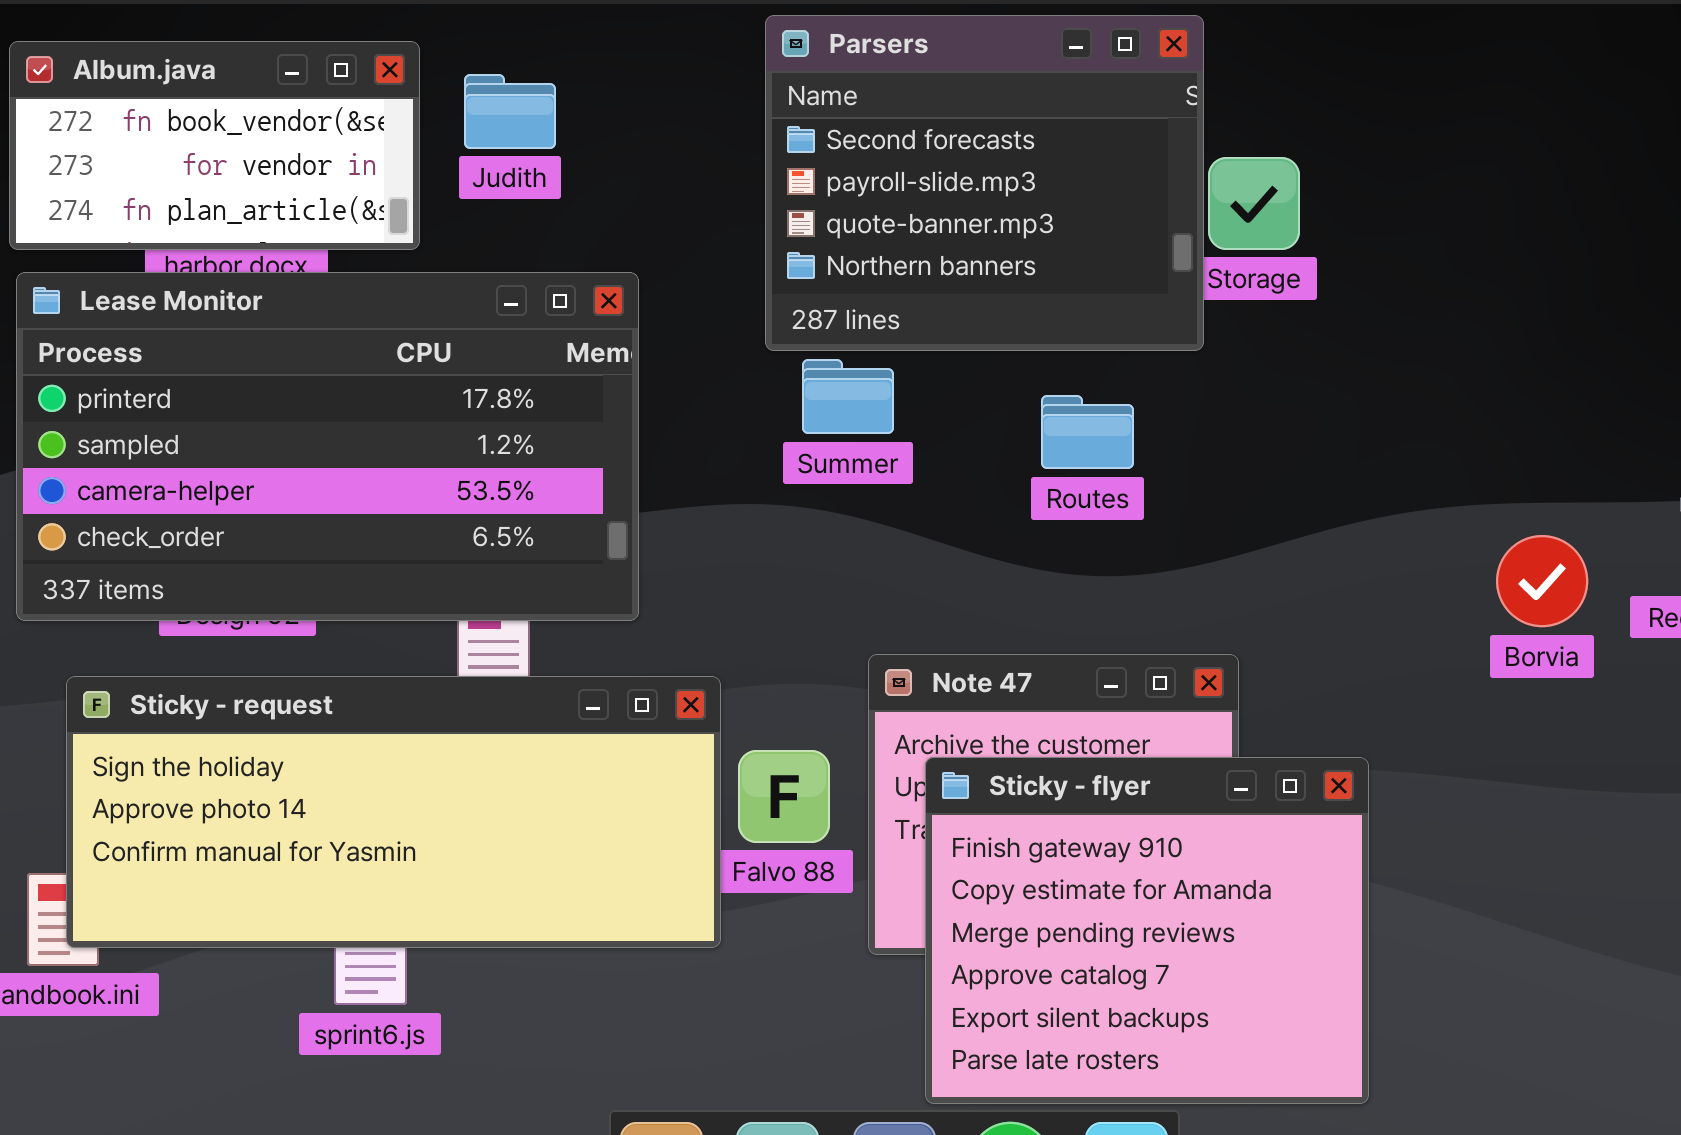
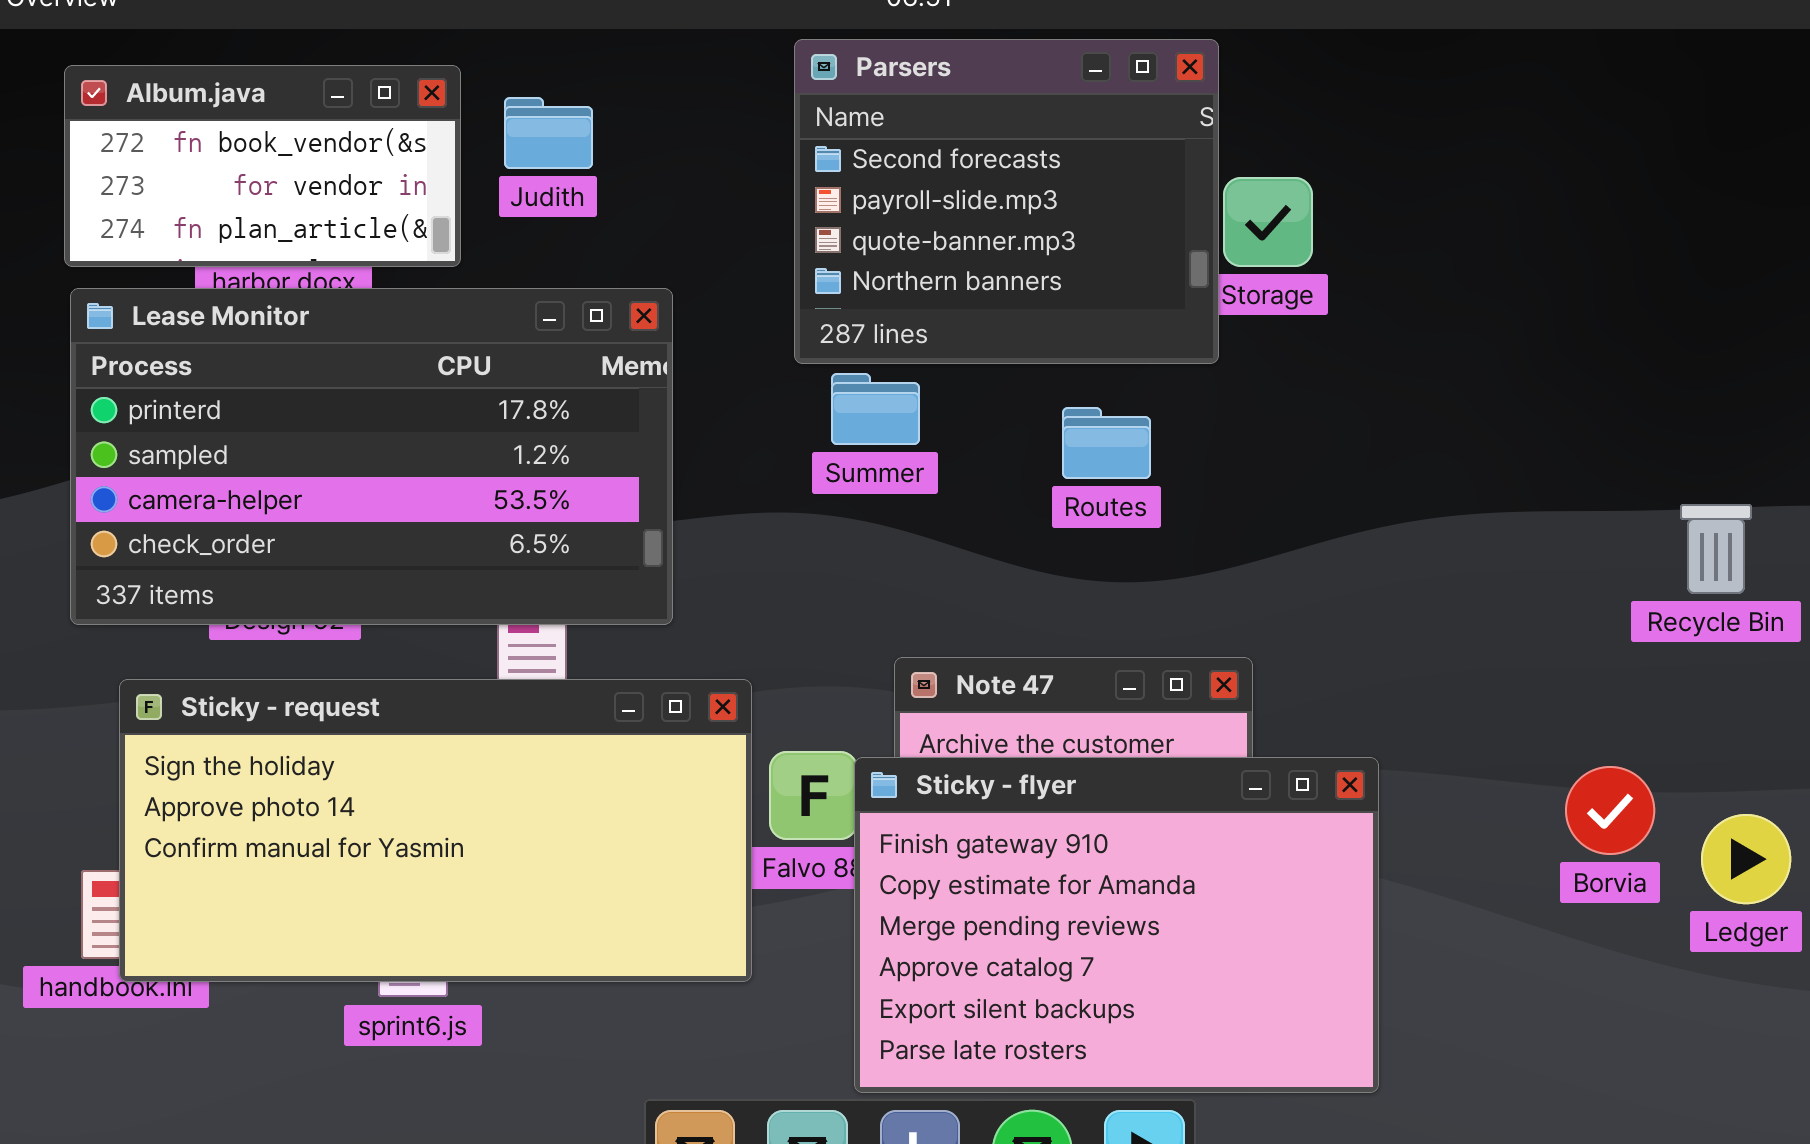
Borvia: [1496,535,1588,627] -> [1565,766,1655,855], moved
Sticky - request: [66,676,721,948] -> [119,679,752,982], resized
Sticky - flyer: [925,757,1369,1104] -> [854,757,1379,1093], resized

